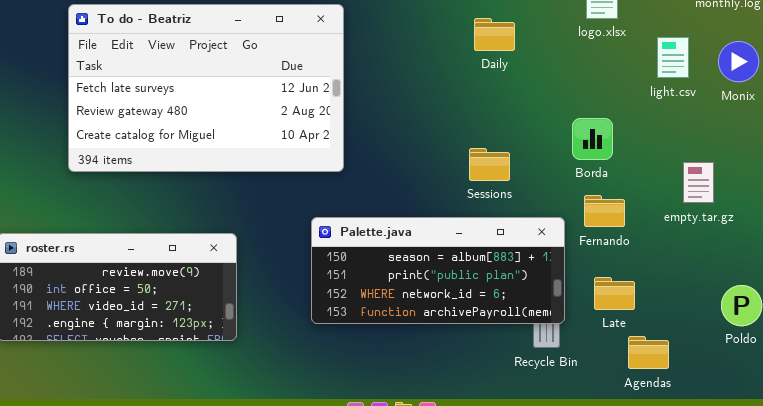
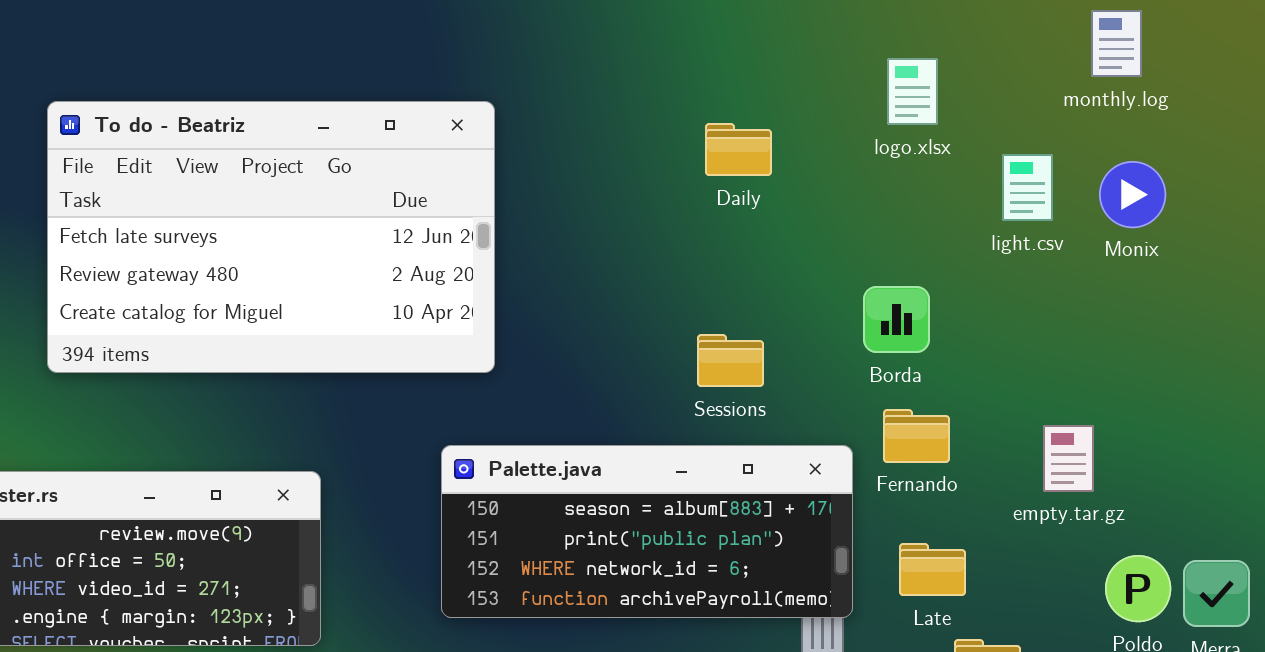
empty.tar.gz: [683,162,714,203] -> [1043,425,1094,492], moved

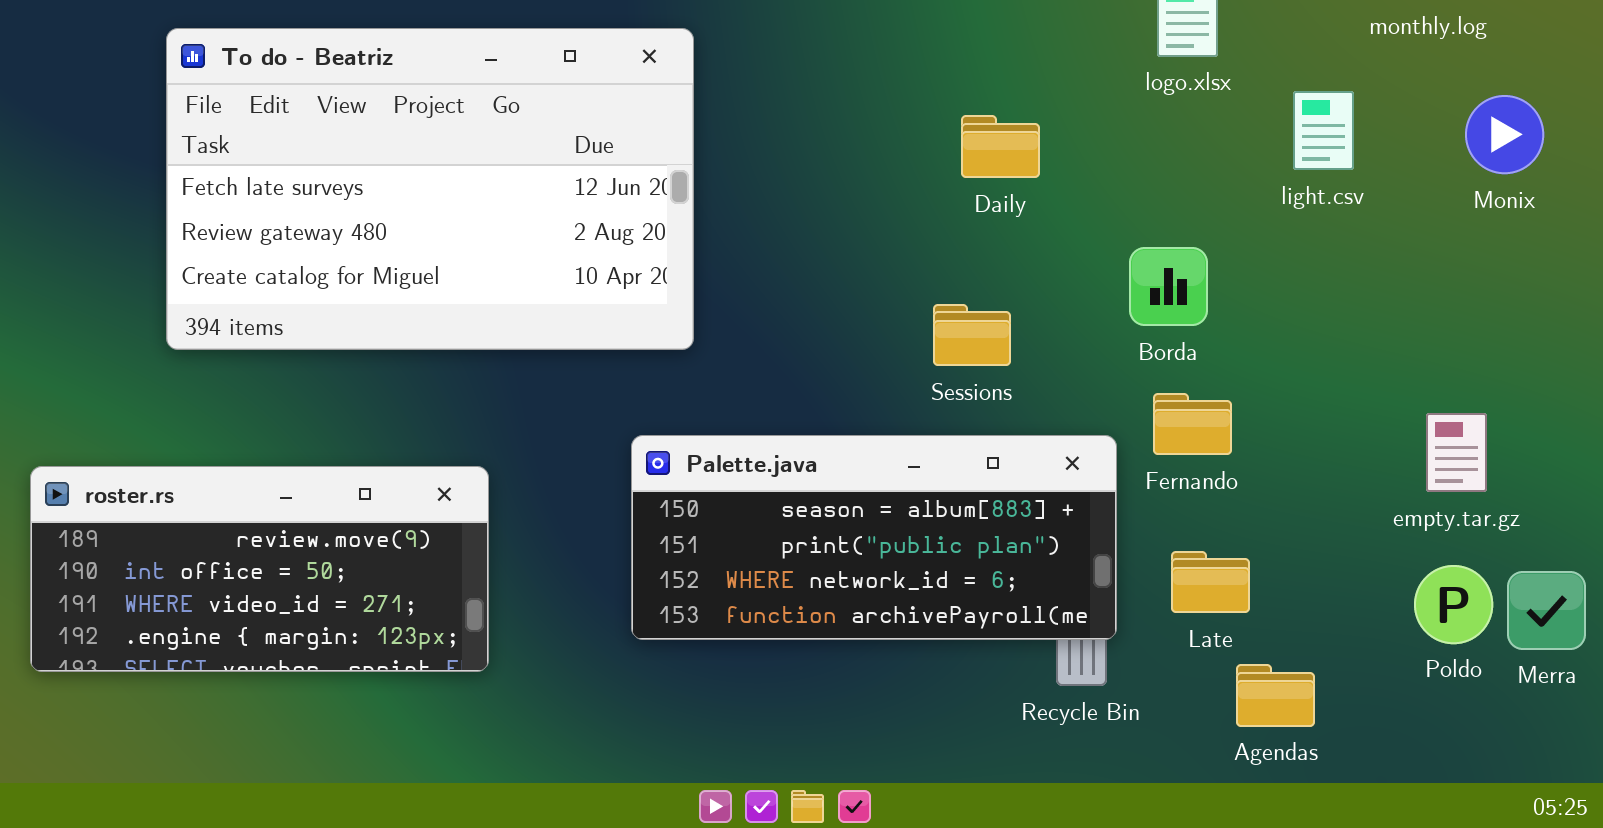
Daily: [705,123,772,176] -> [961,115,1040,178], moved
Monix: [1099,161,1166,228] -> [1465,95,1544,174], moved
empty.tar.gz: [1043,425,1094,492] -> [1426,413,1487,492], moved

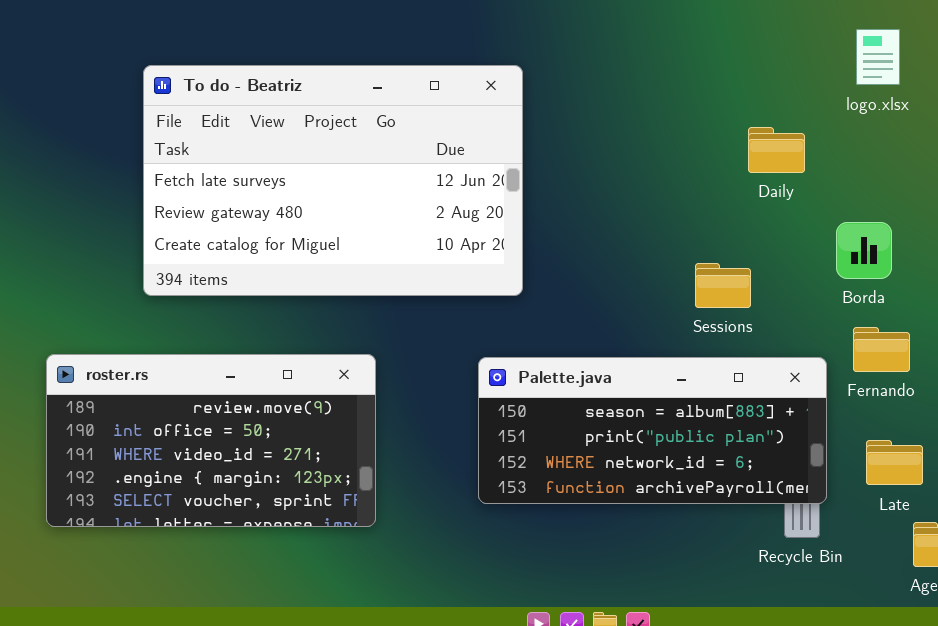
Daily: [961,115,1040,178] -> [748,127,805,173], moved
roster.rs: [30,466,489,672] -> [46,354,376,527], resized

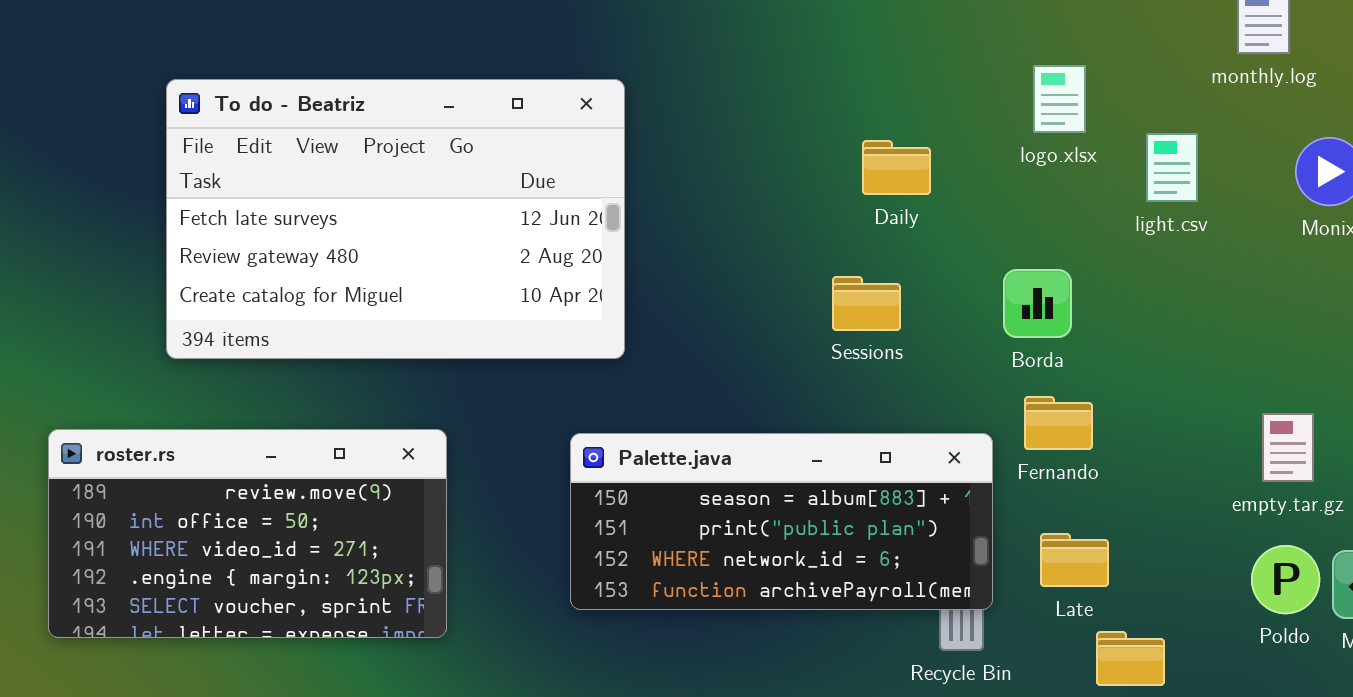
logo.xlsx: [856,29,900,85] -> [1033,65,1086,133], moved
Daily: [748,127,805,173] -> [862,140,931,195], moved
Sessions: [695,263,751,308] -> [832,276,901,331], moved

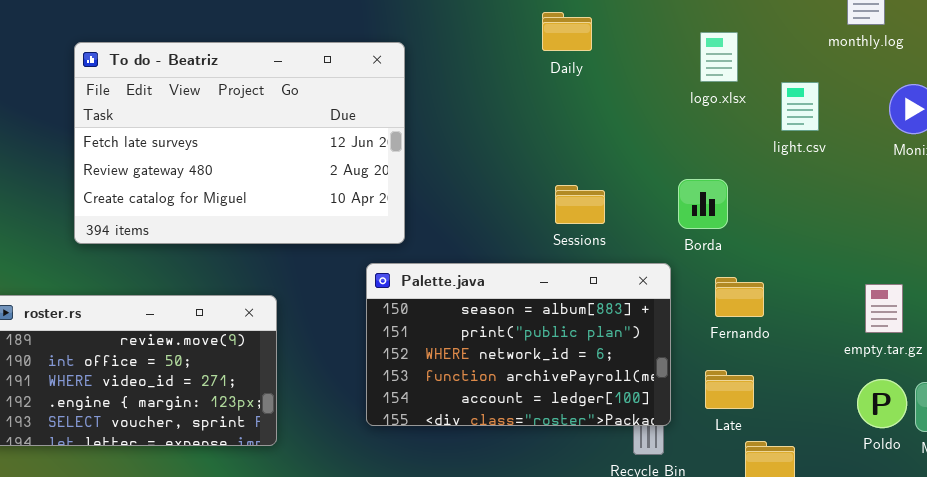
Daily: [862,140,931,195] -> [542,12,592,51], moved
Fernando: [1024,396,1093,450] -> [715,277,764,317], moved
Palette.java: [570,433,993,610] -> [366,263,671,426], resized

